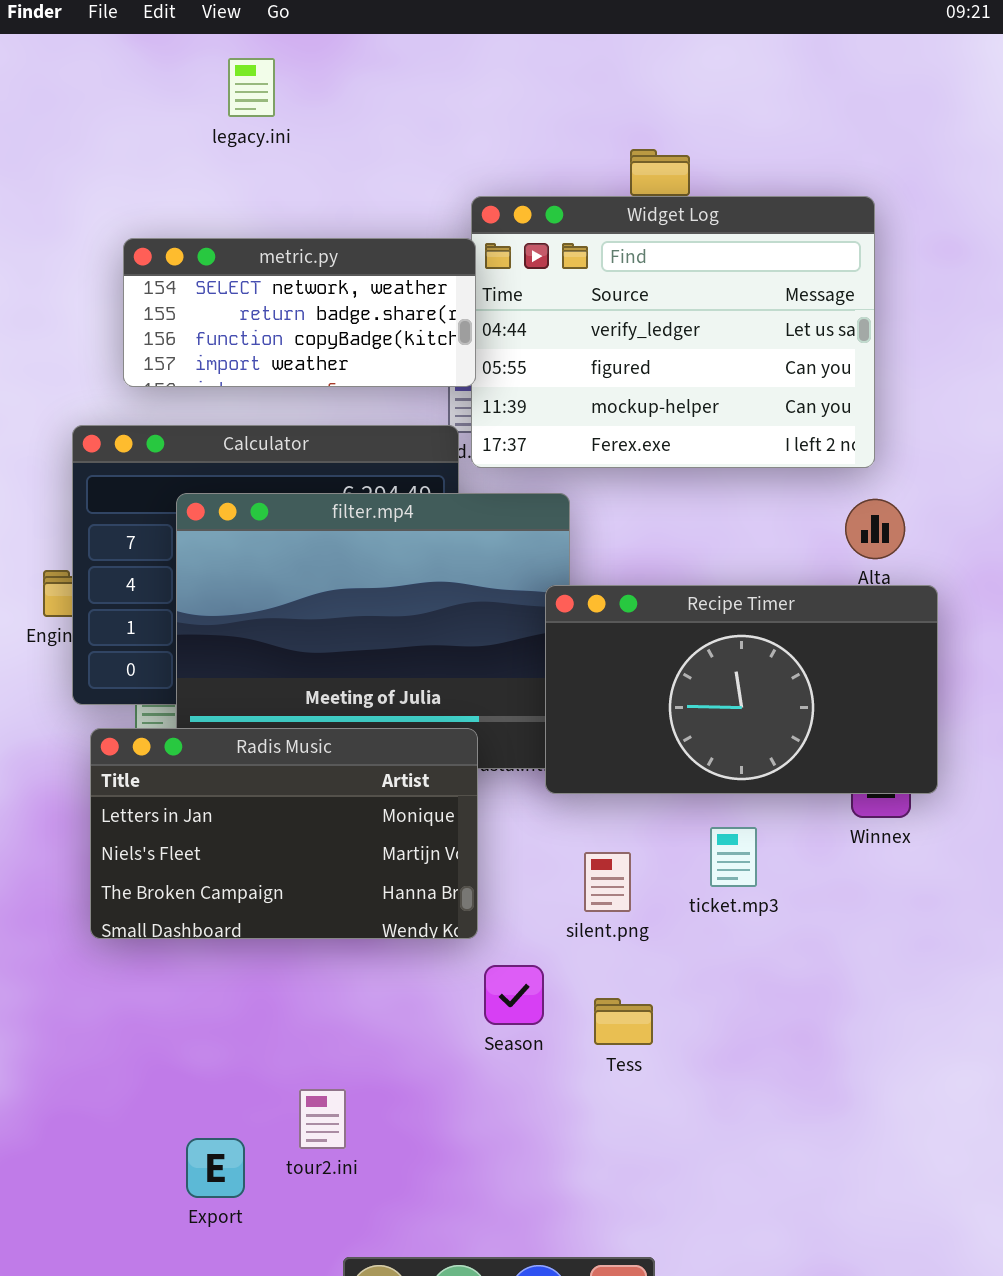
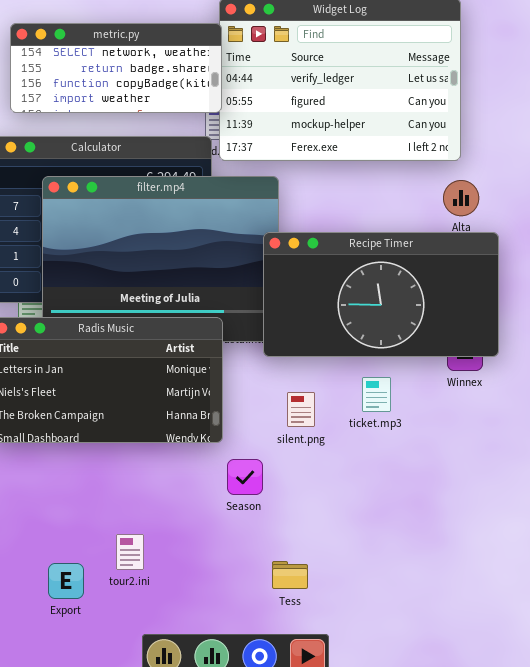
Tess: [594,998,653,1045] -> [272,561,308,589], moved

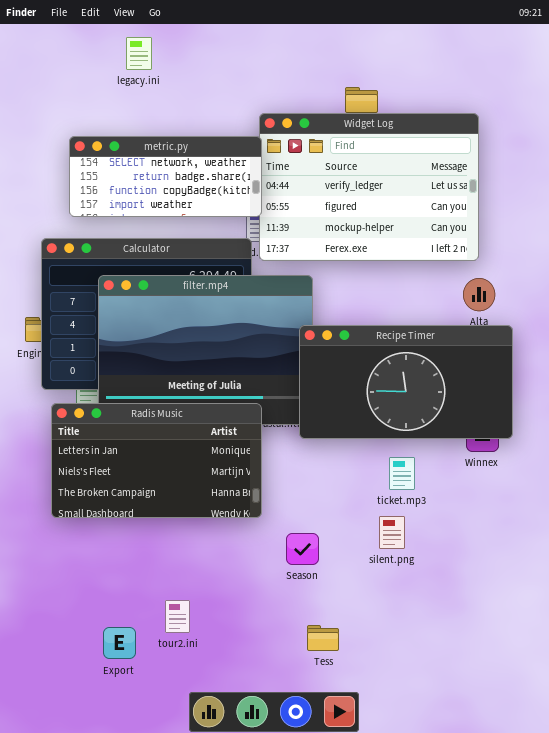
silent.png: [287,392,315,427] -> [379,516,405,549], moved
Season: [227,459,263,495] -> [286,533,319,565], moved

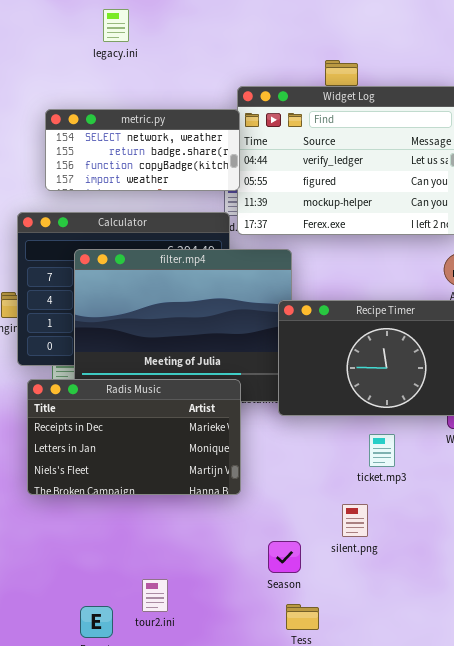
Radis Music: [51,403,262,518] -> [27,379,241,495], scrolled up 1 row
silent.png: [379,516,405,549] -> [342,504,368,537], moved
Season: [286,533,319,565] -> [268,541,301,573], moved

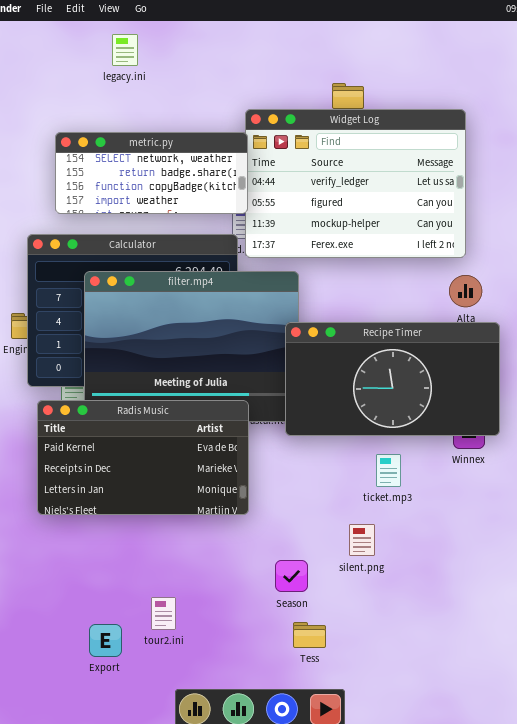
Radis Music: [27,379,241,495] -> [37,400,249,515], scrolled up 1 row

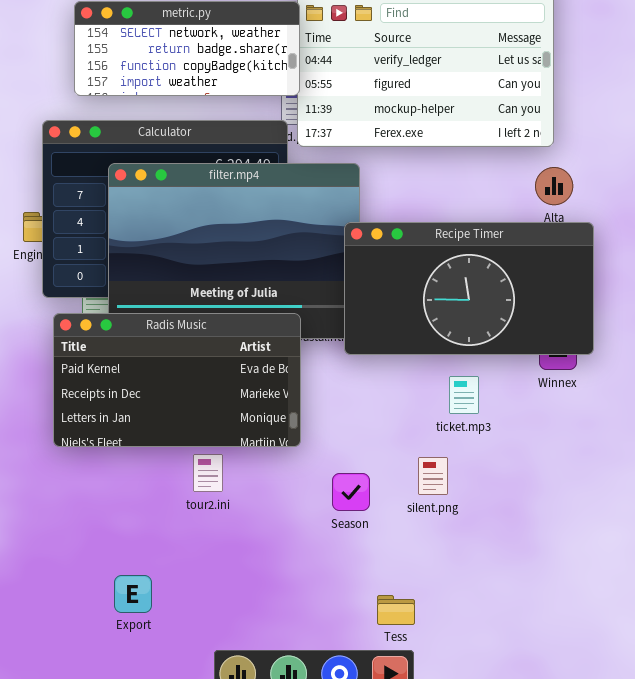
Season: [275,560,308,592] -> [332,473,370,511], moved
tour2.ini: [151,597,176,630] -> [193,454,223,492], moved
Tess: [293,622,326,648] -> [377,595,415,625], moved

